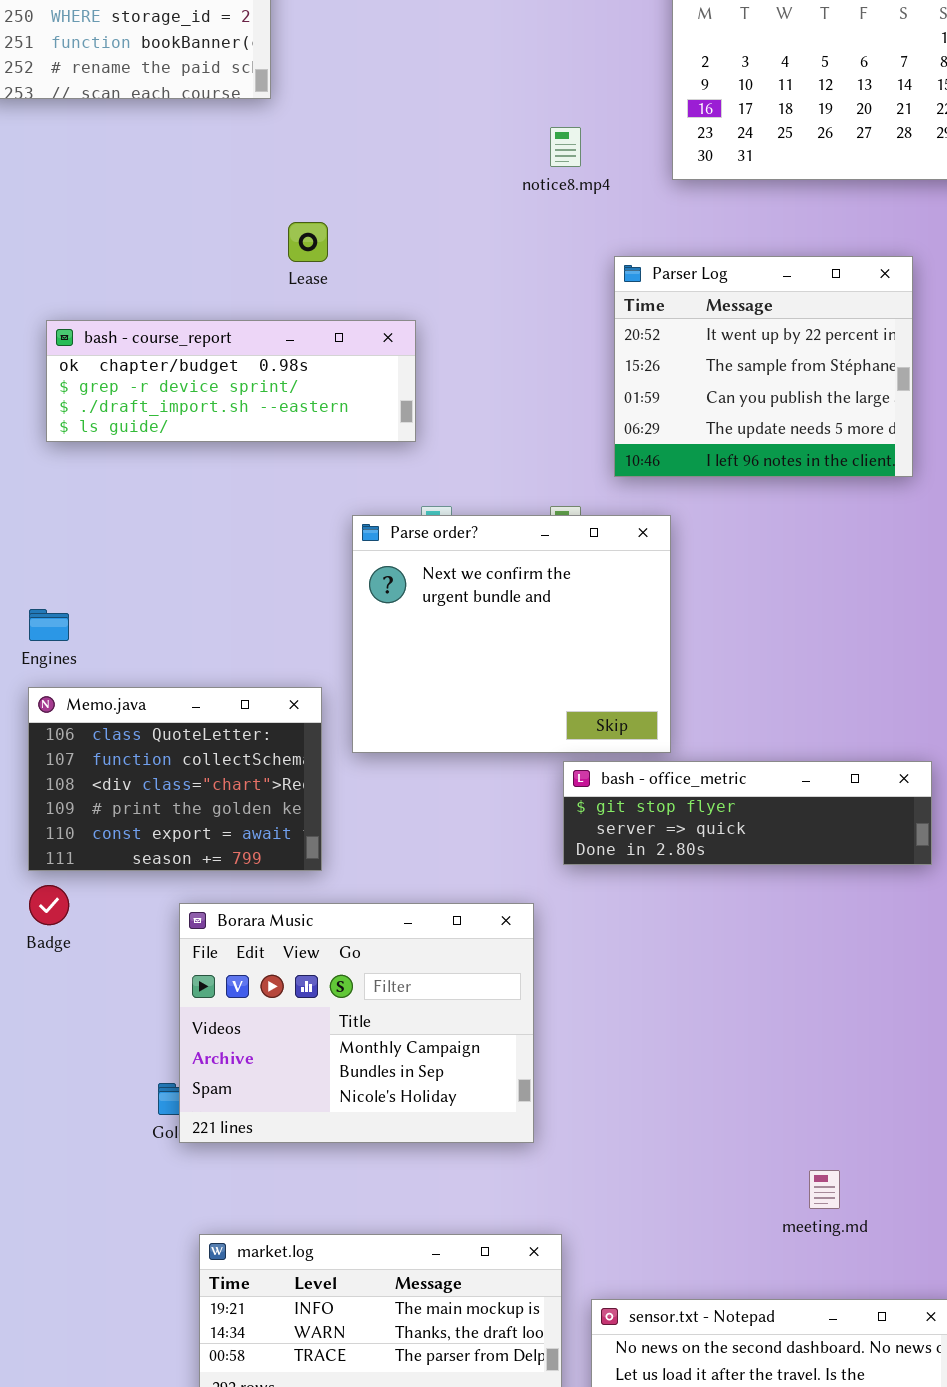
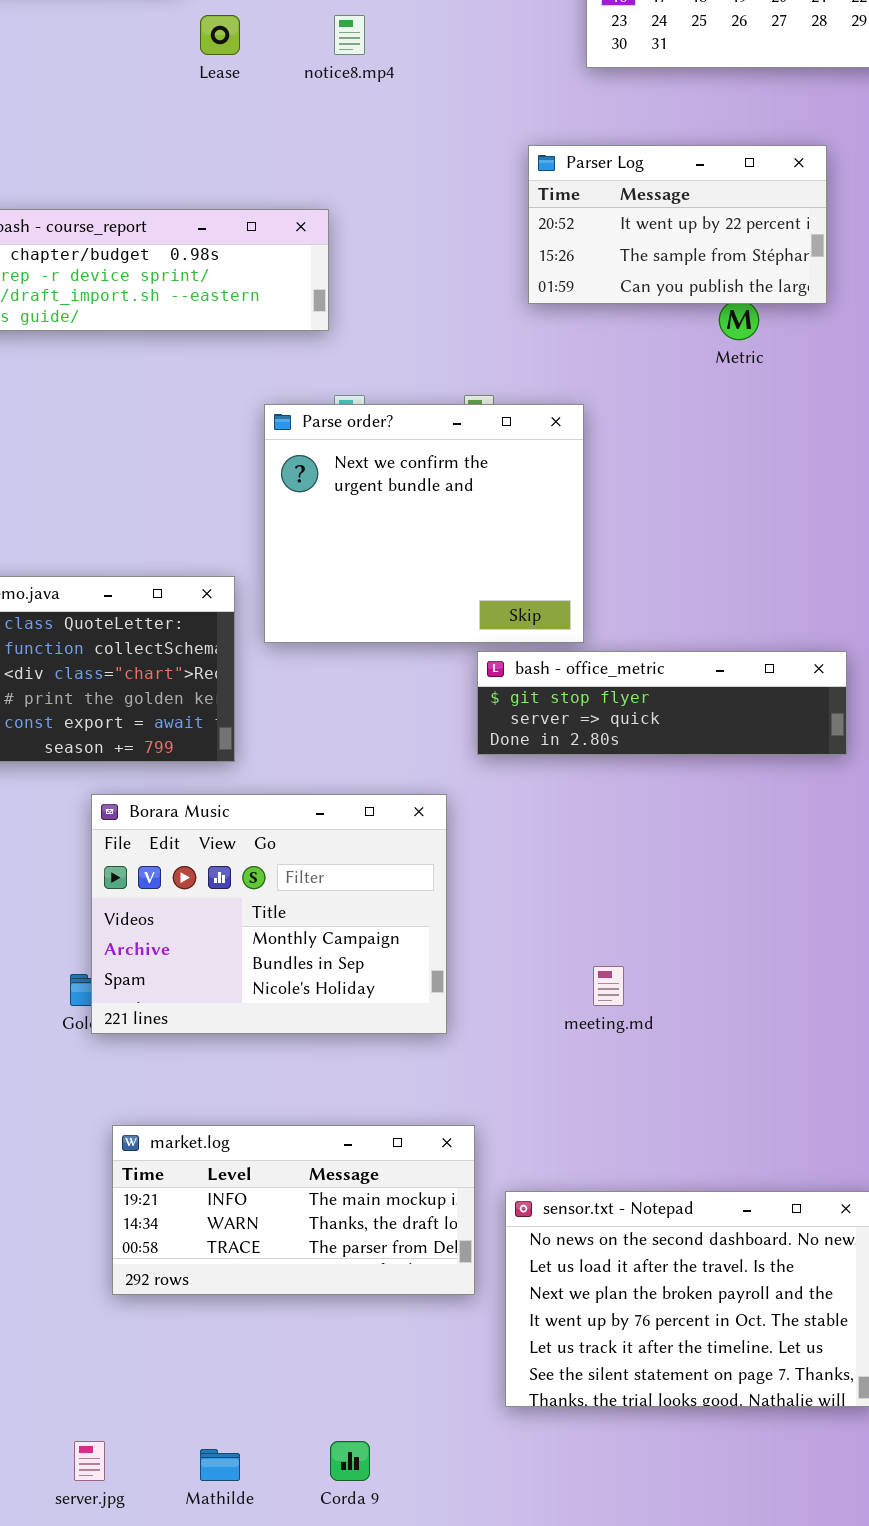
notice8.mp4: [550,127,581,167] -> [334,15,365,55], moved
Lease: [288,222,328,262] -> [200,15,240,55], moved
Parser Log: [614,256,913,477] -> [528,145,827,304], resized
meeting.md: [809,1170,840,1209] -> [593,966,624,1006], moved

